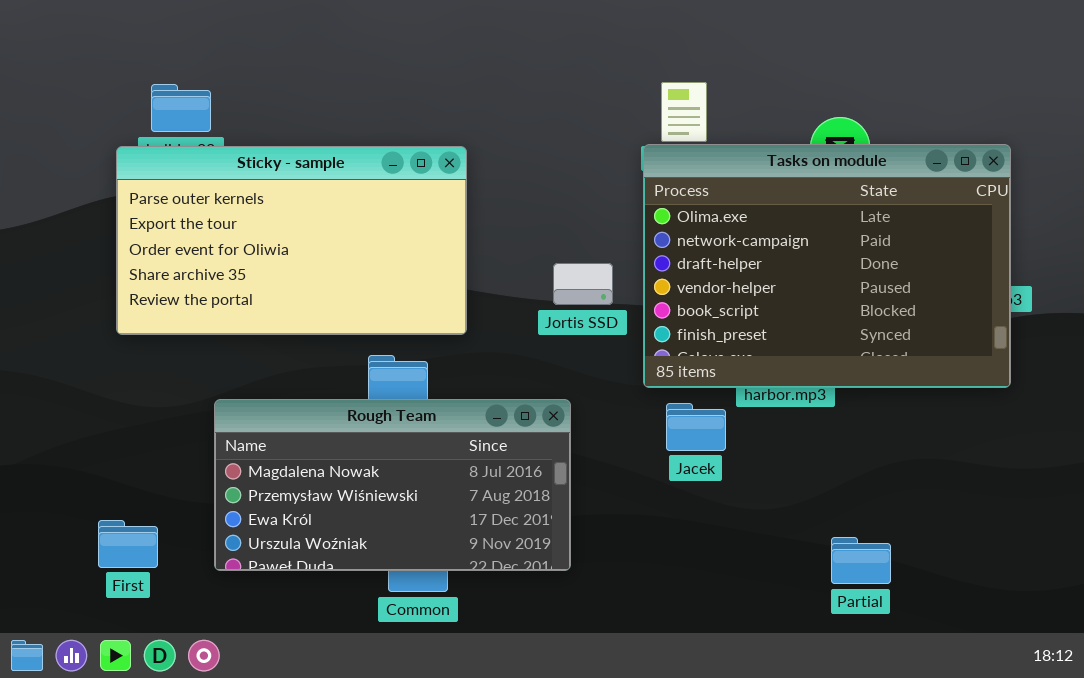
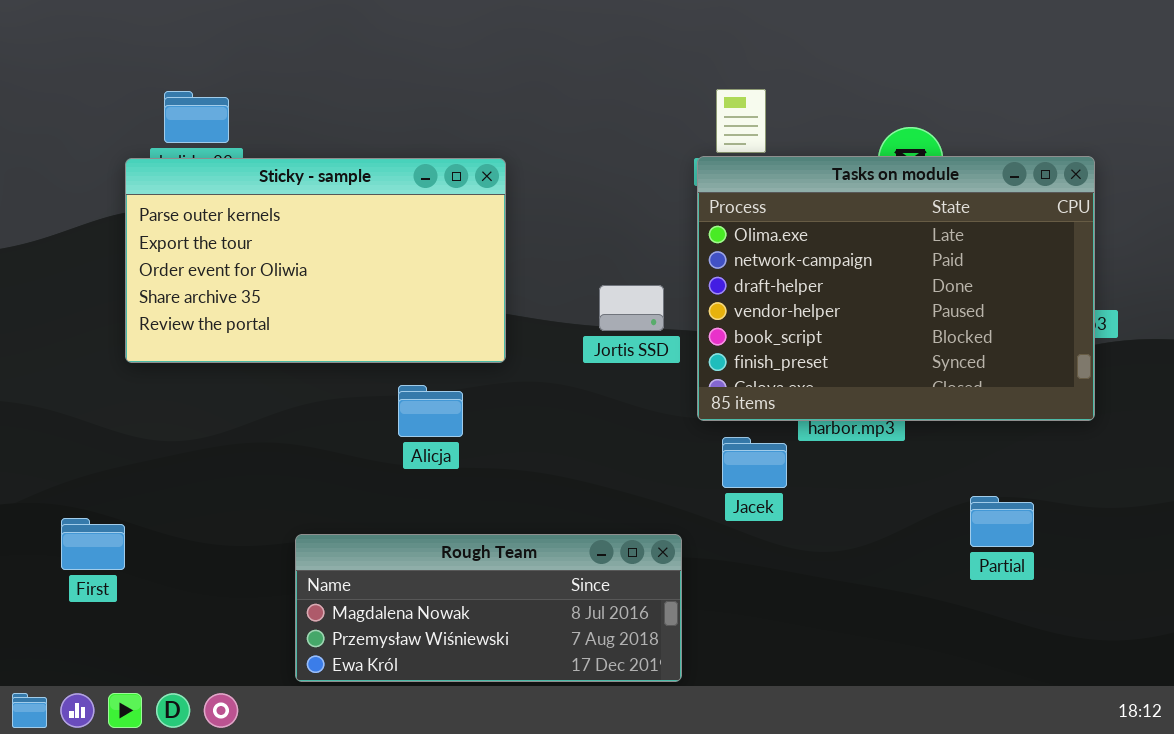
Rough Team: [214,399,571,571] -> [295,534,682,682], moved, resized
First: [98,520,158,568] -> [61,518,125,570], moved
Partial: [831,537,891,584] -> [970,496,1034,547], moved

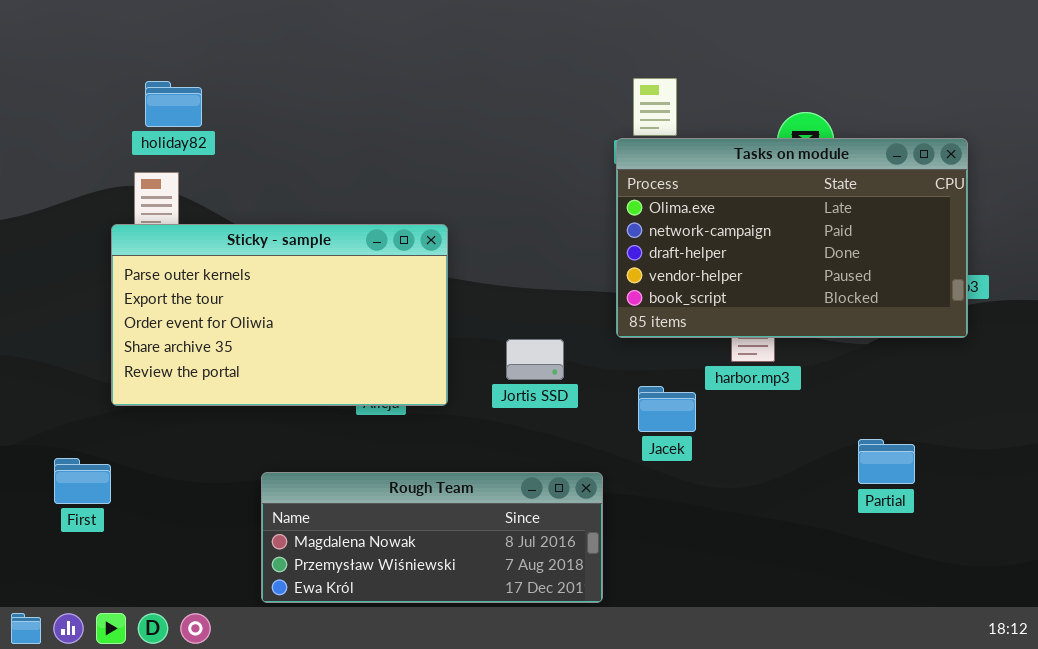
Tasks on module: [697,156,1095,421] -> [616,138,968,338], resized
Sticky - sample: [125,158,506,363] -> [111,224,448,406], moved
Jortis SSD: [599,285,664,331] -> [506,339,564,380], moved

